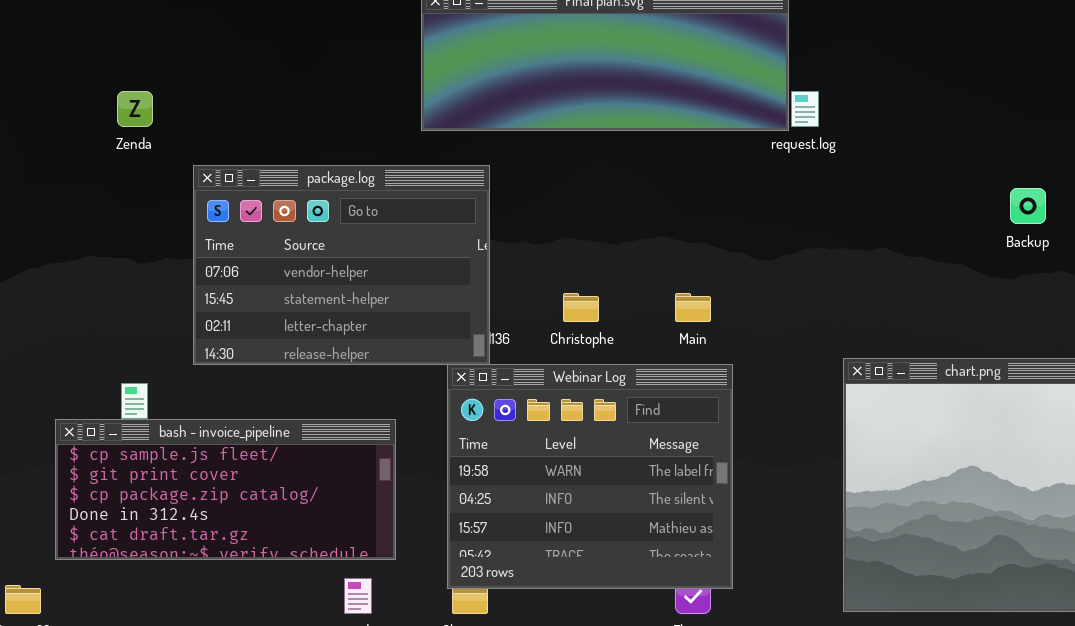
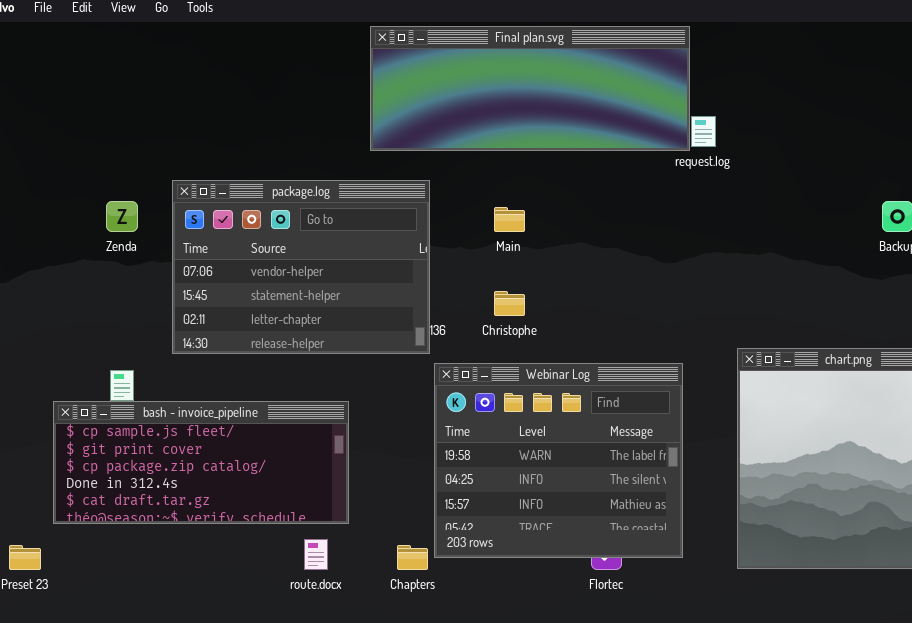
Zenda: [117,91,153,127] -> [106,201,138,232], moved
Main: [675,293,711,322] -> [494,207,525,232], moved
Webinar Log: [447,364,733,589] -> [434,363,683,558], moved

